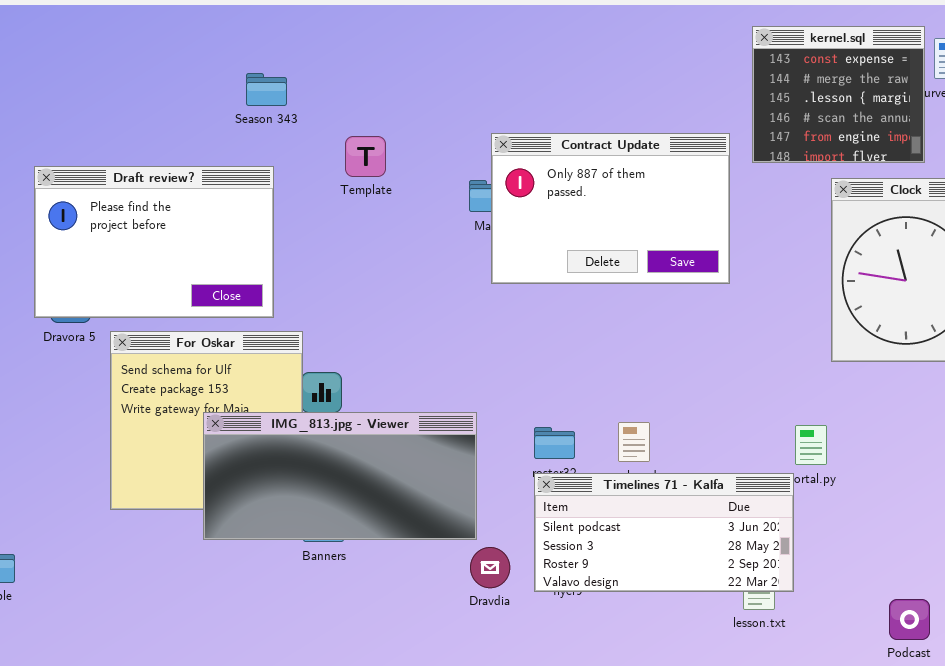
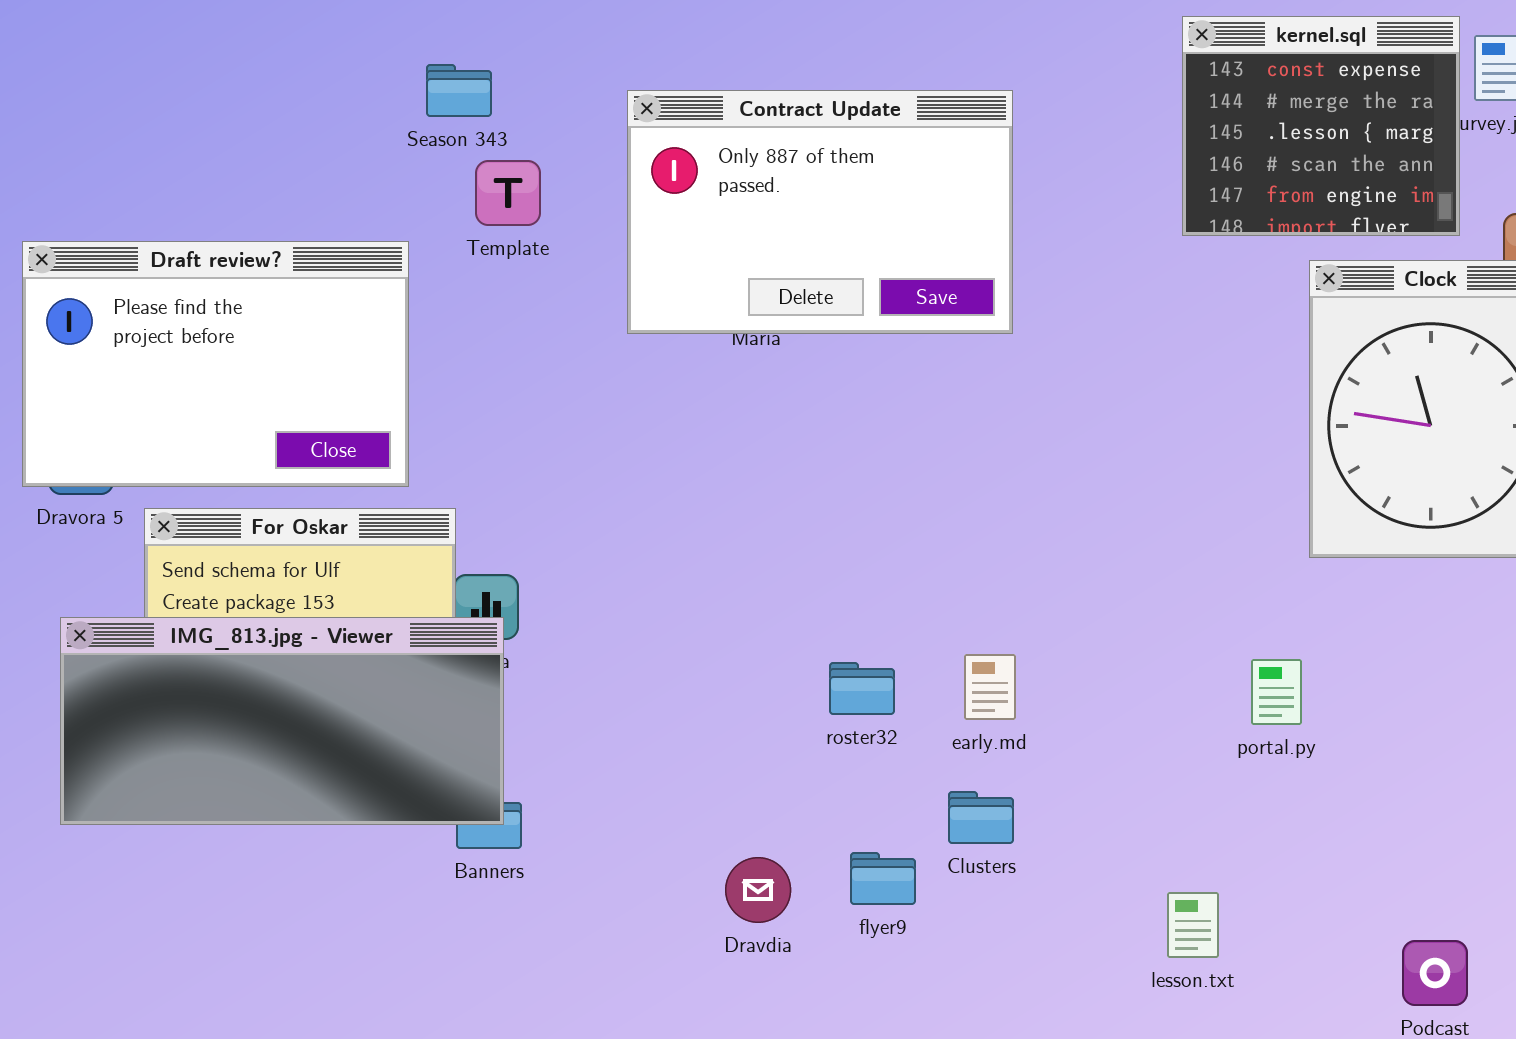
Season 343: [246,73,287,106] -> [426,64,492,117], moved
Contract Update: [491,133,730,284] -> [627,90,1013,334], moved
Template: [345,136,386,177] -> [475,160,541,226], moved
IMG_813.jpg - Viewer: [203,412,477,540] -> [60,617,504,825], moved
Timelines 71 - Kalfa: [534,473,794,592] -> none, closed

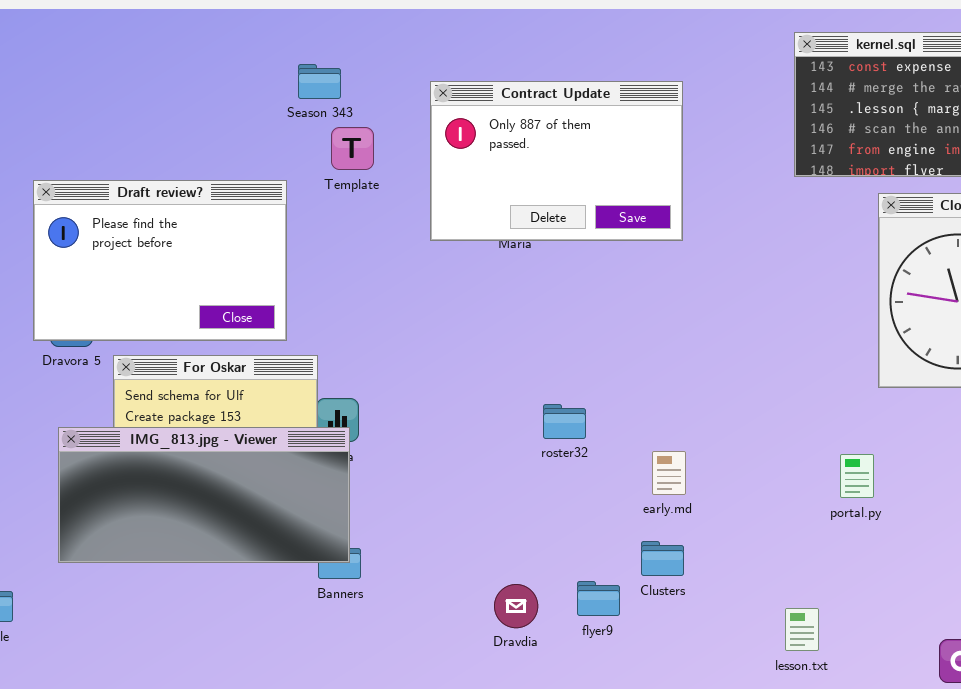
roster32: [829,662,895,715] -> [543,404,586,439], moved

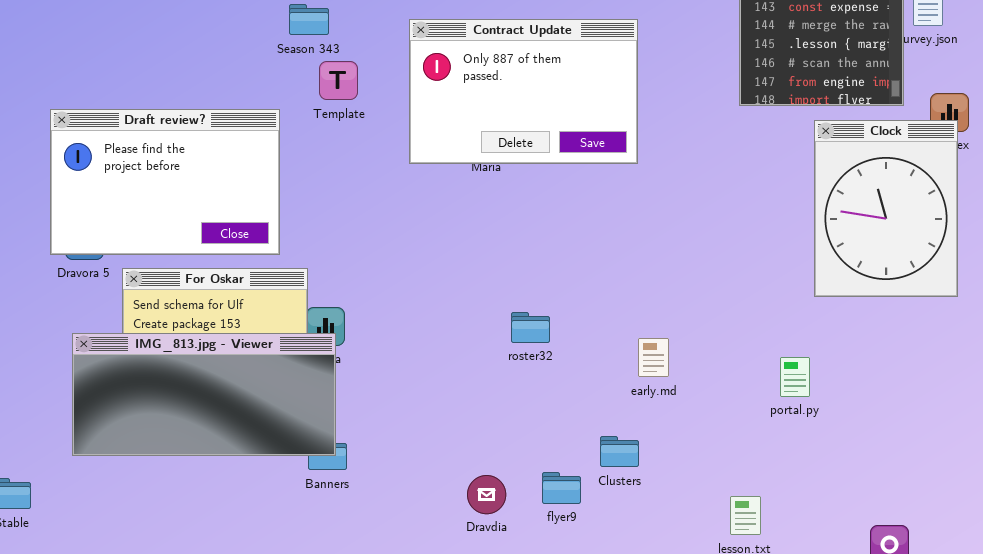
early.md: [652,451,686,495] -> [638,338,669,377], moved

